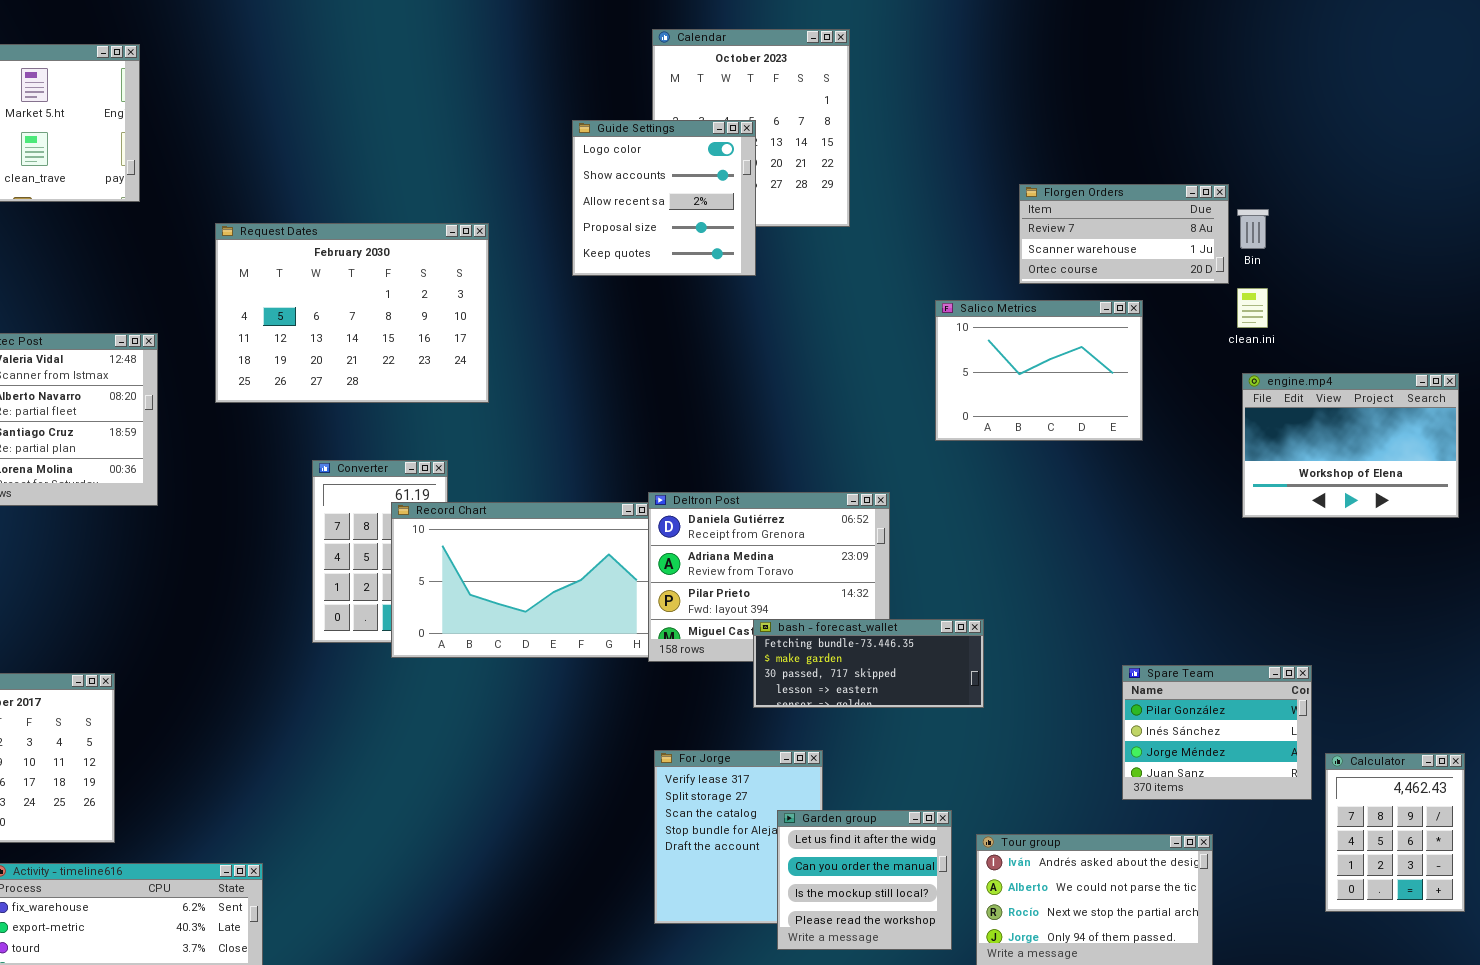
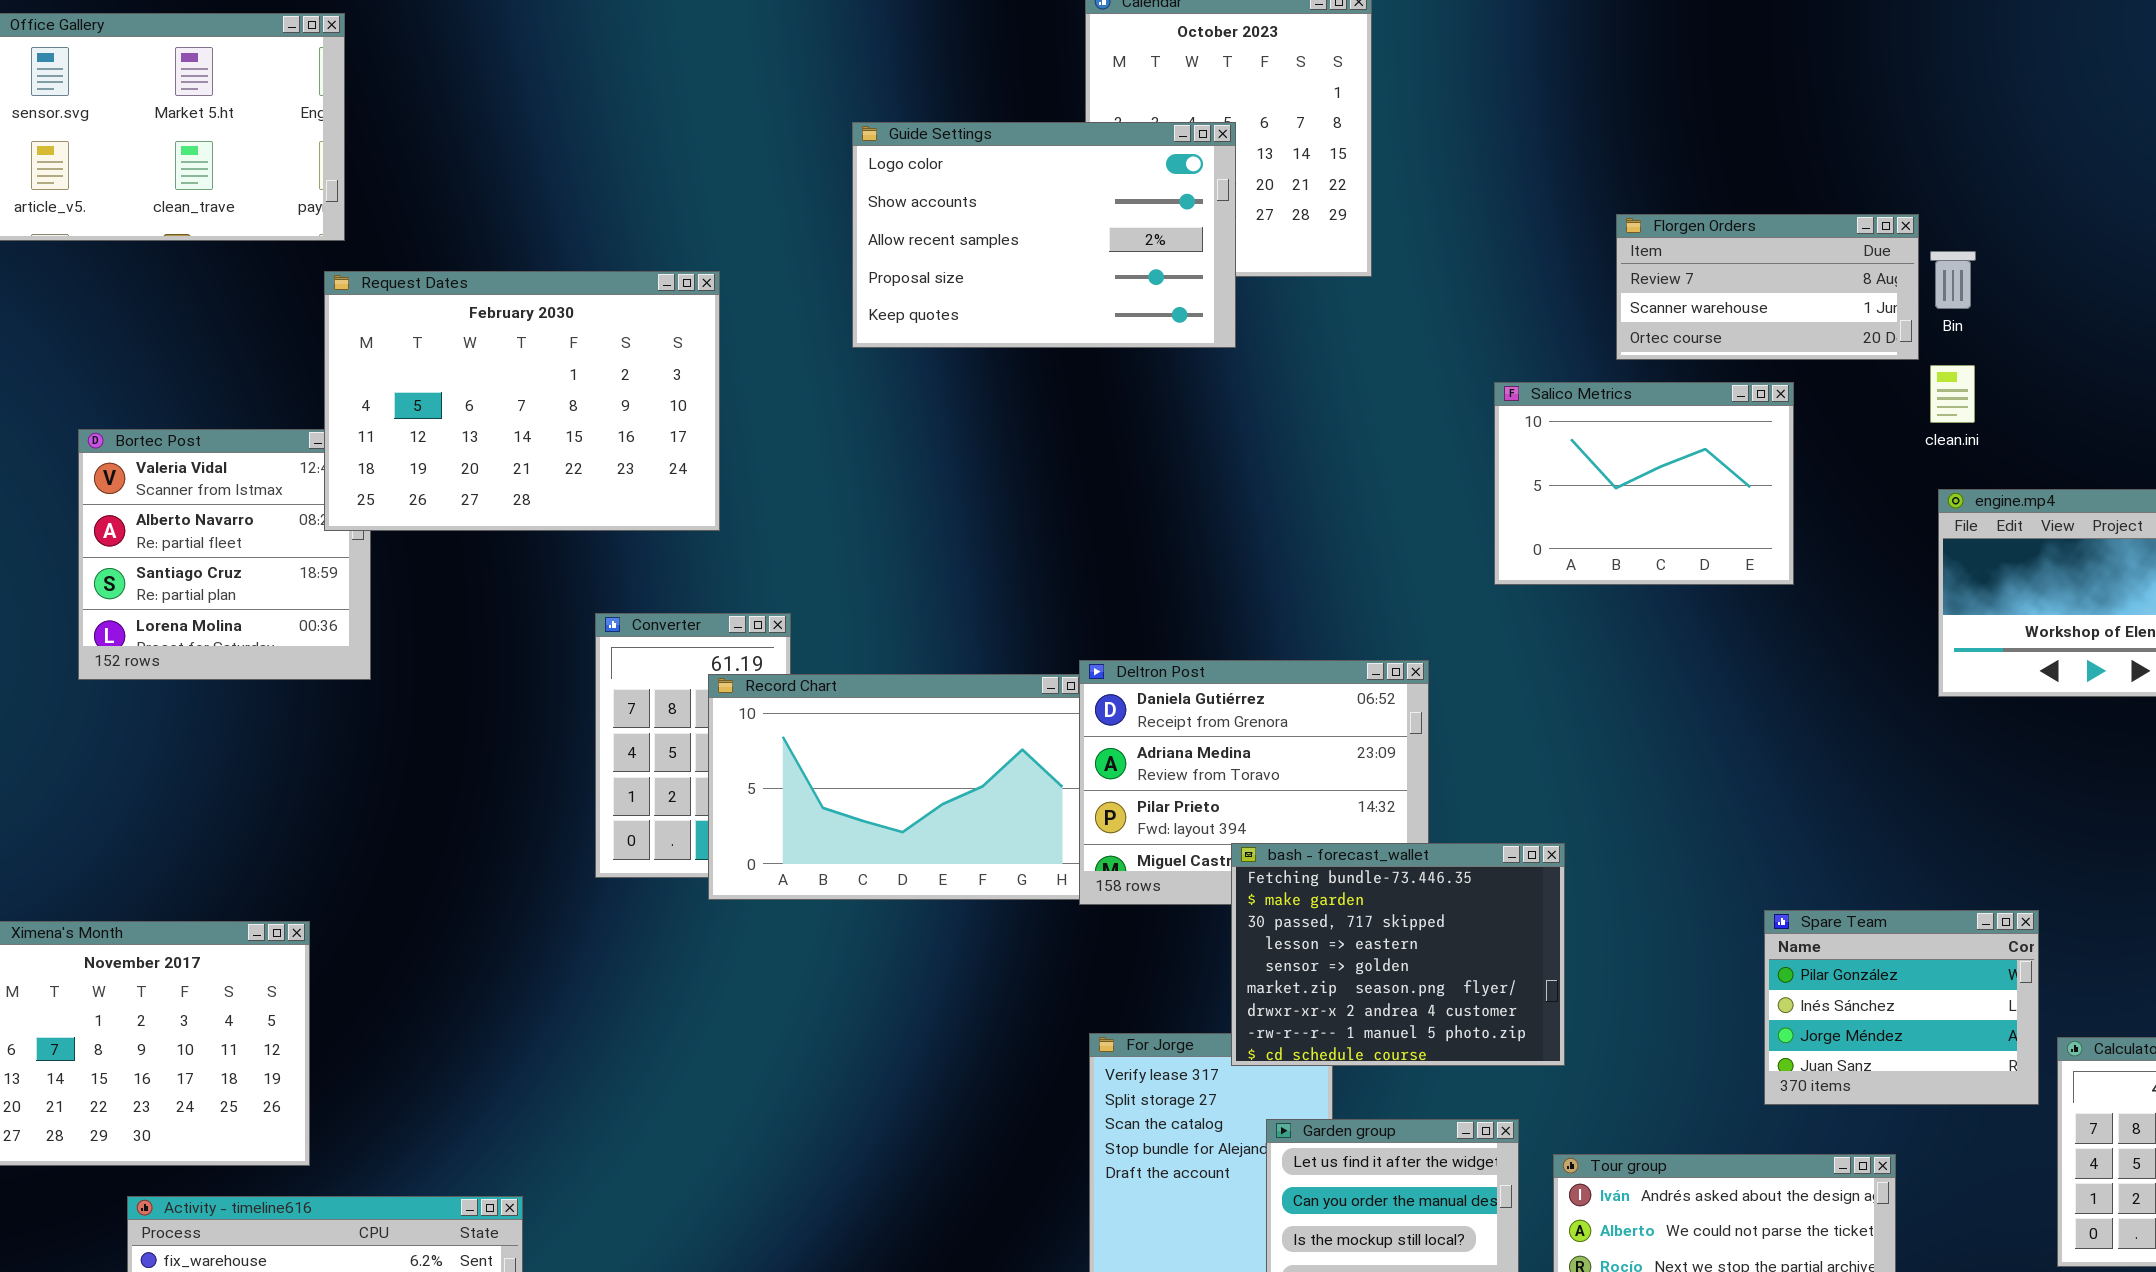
Guide Settings: [572,120,756,276] -> [852,122,1236,348], resized
Request Dates: [215,223,489,403] -> [324,271,720,531], moved
bash - forecast_wallet: [753,619,984,708] -> [1231,843,1565,1066], resized

